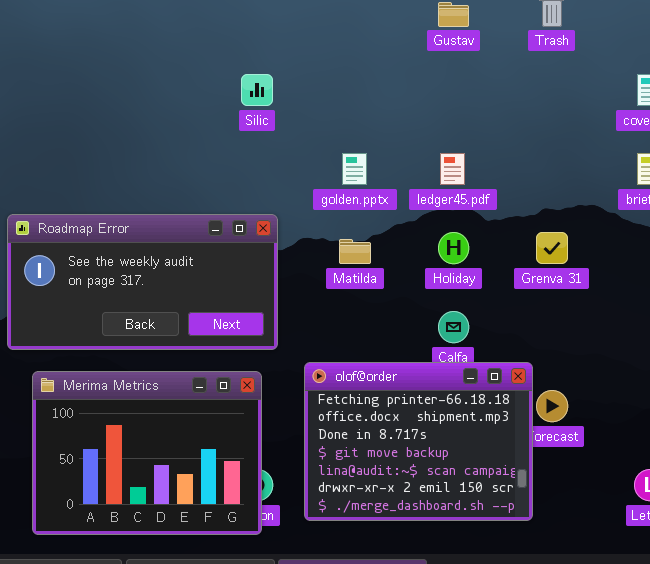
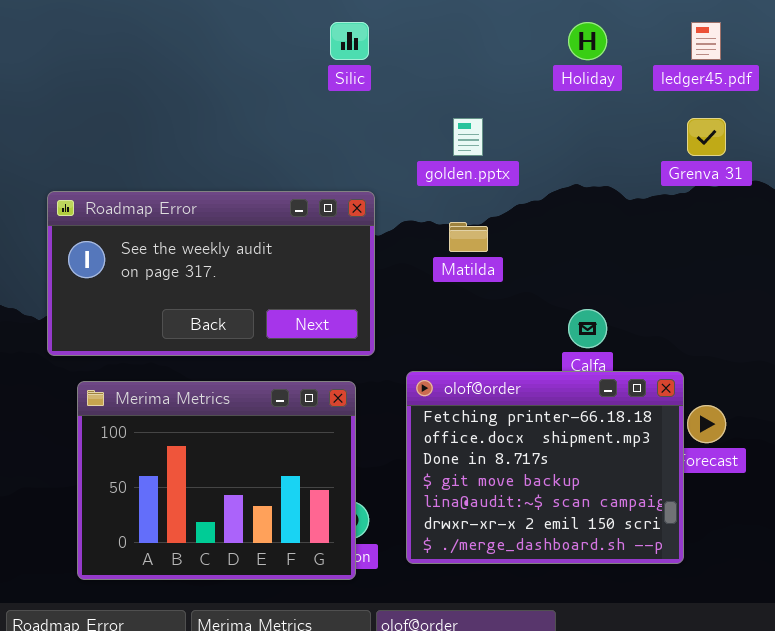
ledger45.pdf: [440,153,465,185] -> [691,22,721,60], moved
Holiday: [438,232,469,264] -> [568,22,607,60], moved
Grenva 31: [536,232,568,264] -> [687,118,726,156], moved

